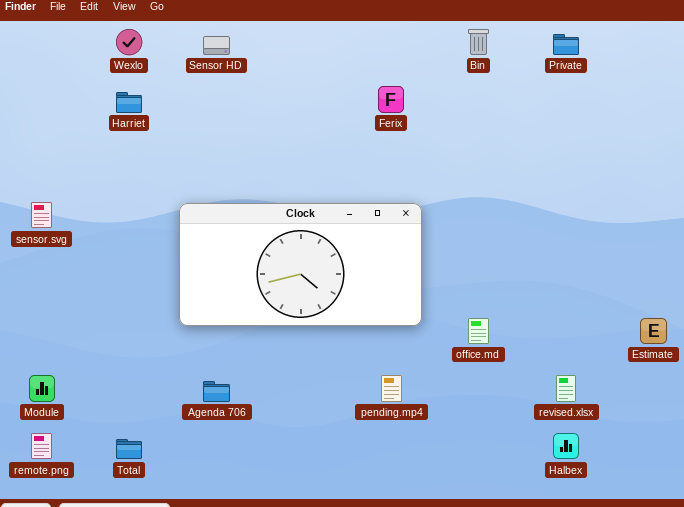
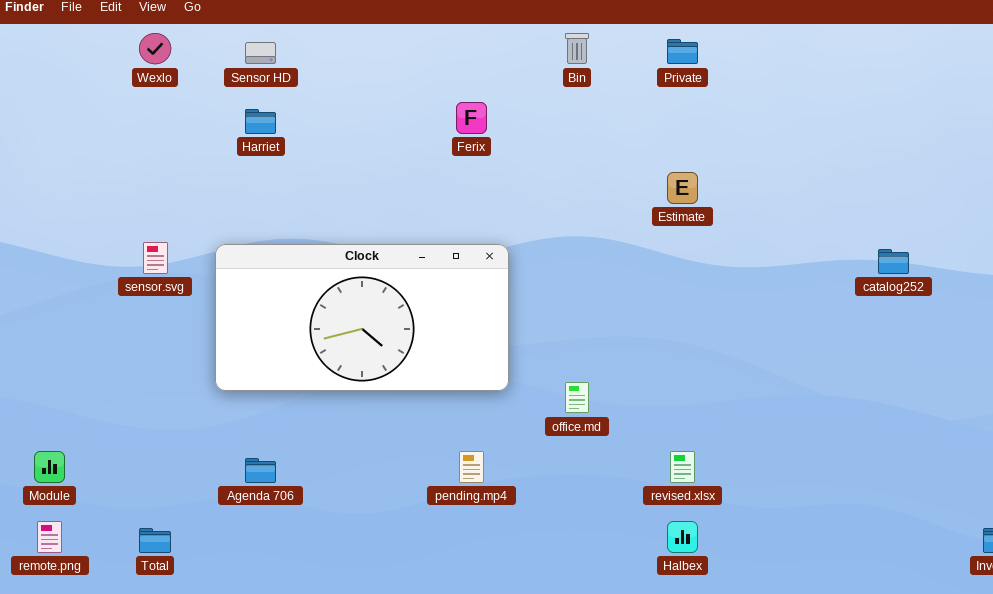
Harriet: [116,92,142,113] -> [245,109,276,134], moved
sensor.svg: [31,202,52,228] -> [143,242,168,274], moved
Estimate: [640,318,667,344] -> [667,172,698,204], moved

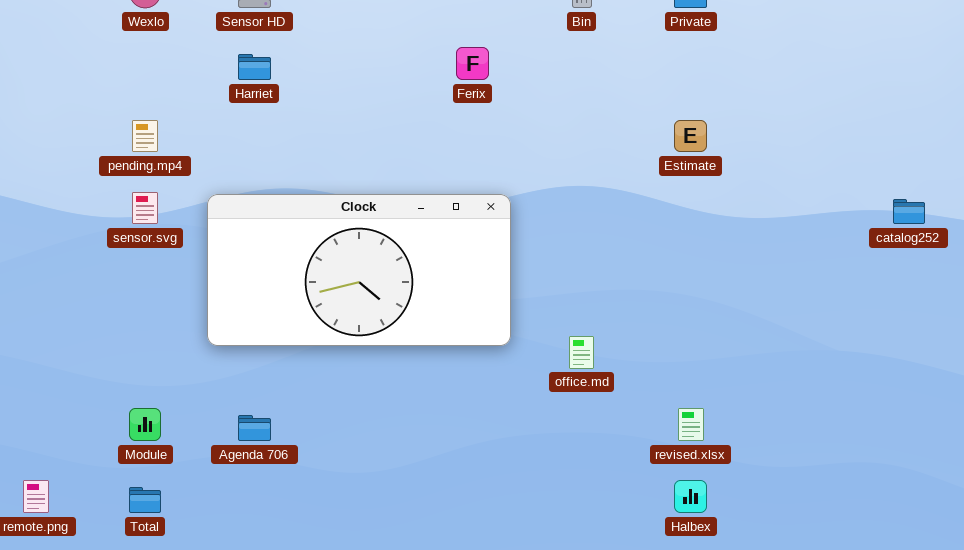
Module: [34,451,65,483] -> [129,408,161,441], moved
pending.mp4: [459,451,484,483] -> [132,120,158,152], moved

